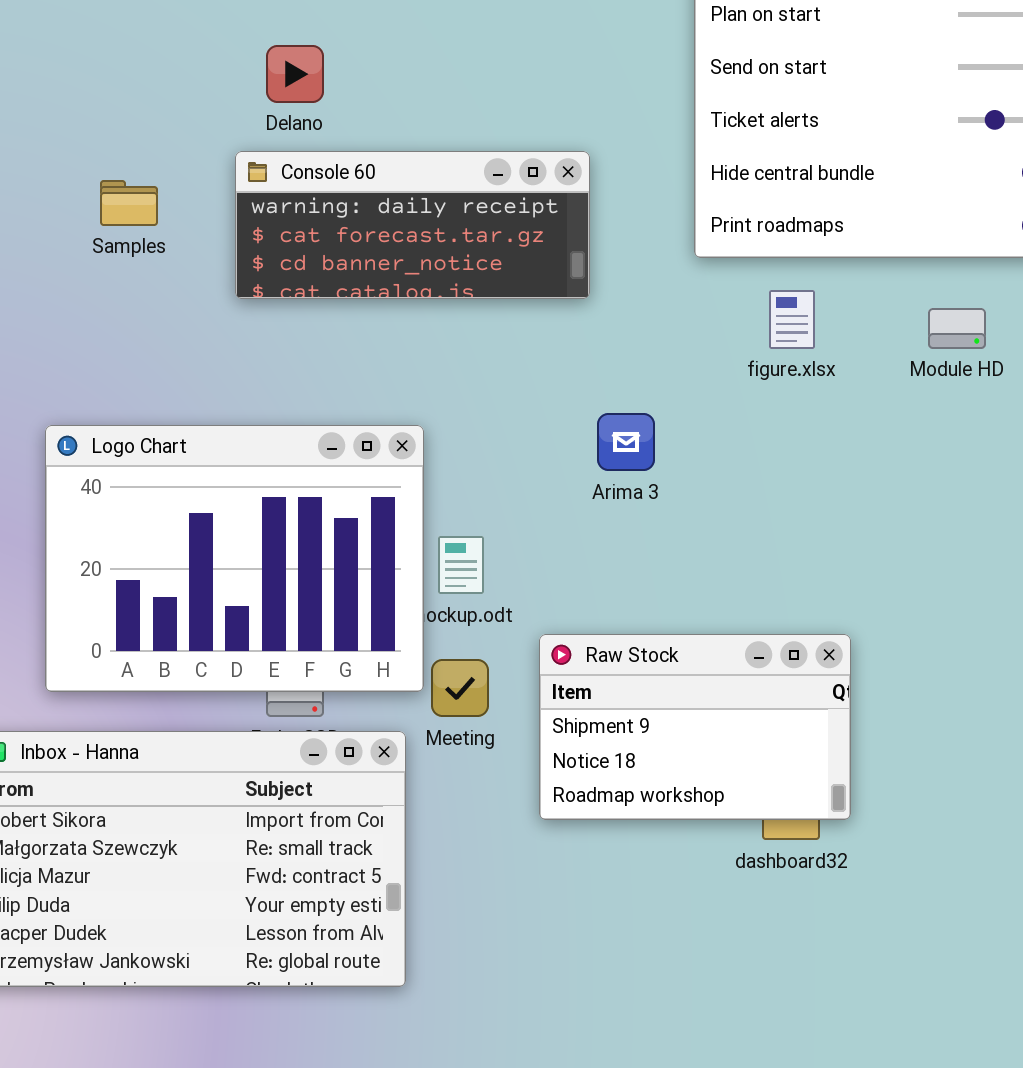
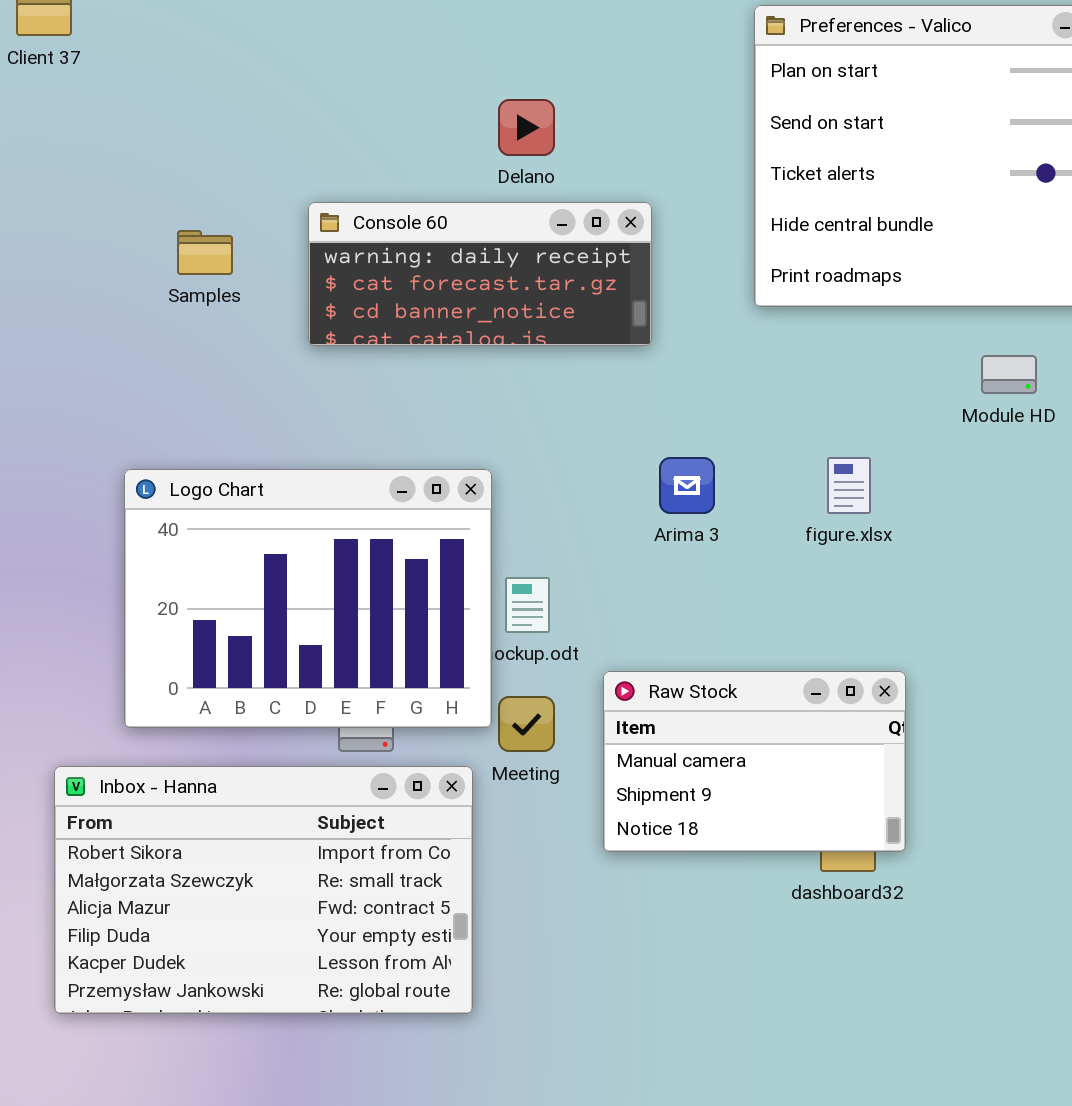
Delano: [266,45,324,103] -> [498,99,555,156], moved
figure.xlsx: [769,290,815,349] -> [827,457,871,514], moved
Raw Stock: [539,634,851,820] -> [603,671,906,852], scrolled up 1 row

